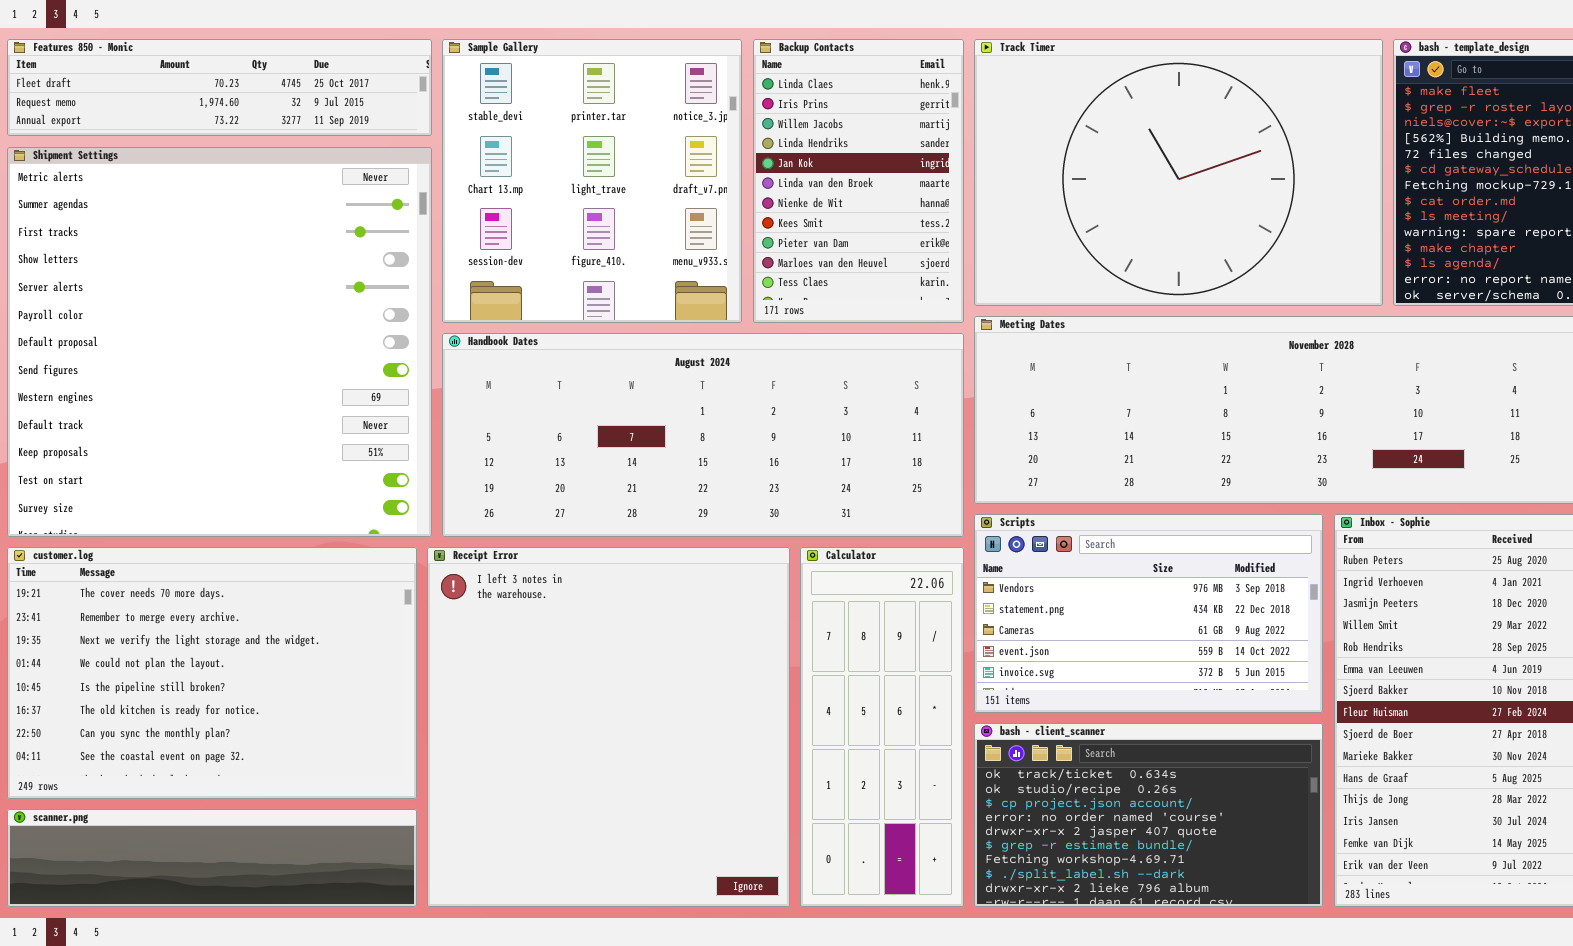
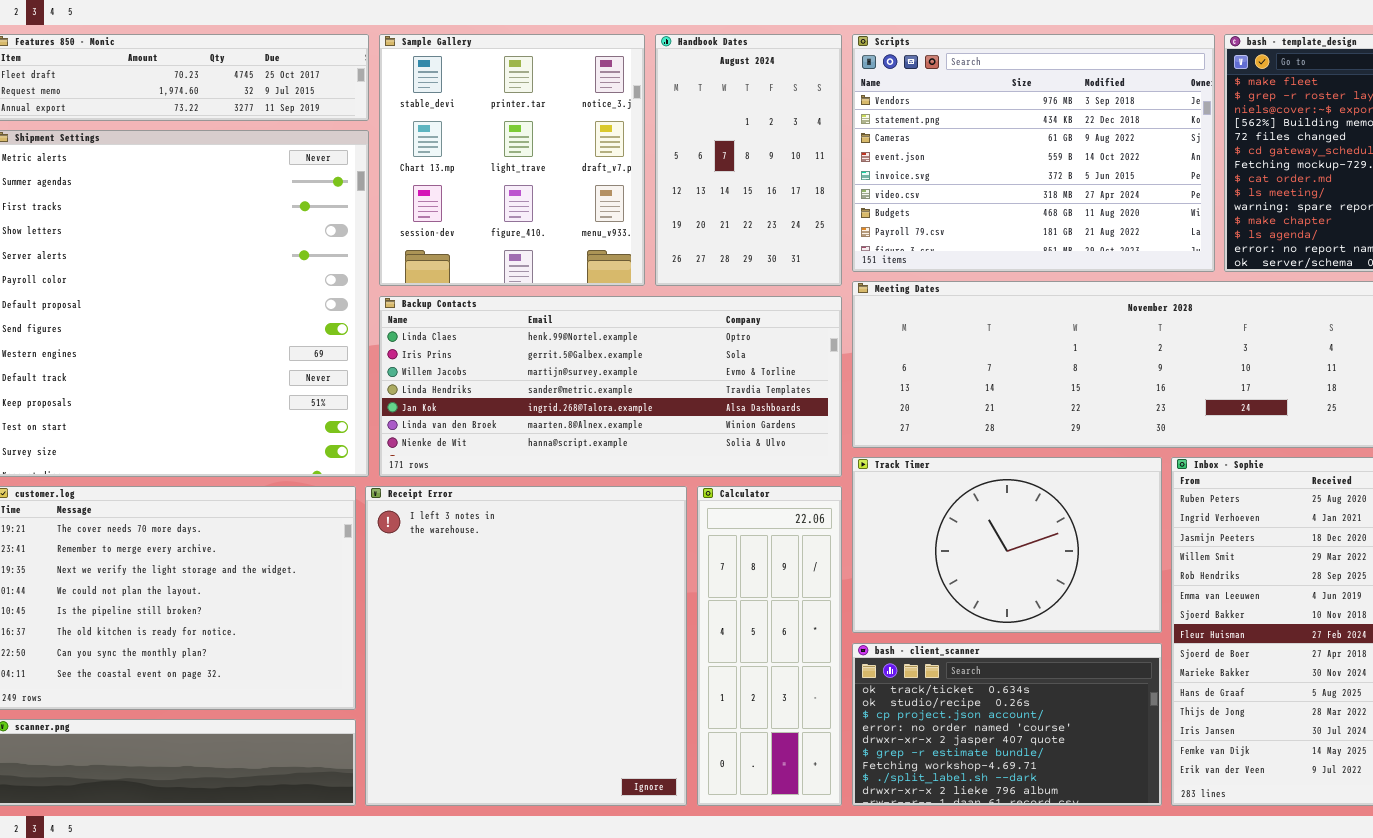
Backup Contacts: [753,39,964,323] -> [379,296,842,477], moved, resized
Track Timer: [974,39,1383,306] -> [852,457,1162,633], moved, resized
Handbook Dates: [442,333,964,537] -> [655,34,842,286], moved, resized
Scripts: [974,514,1323,713] -> [852,34,1215,272], moved, resized

